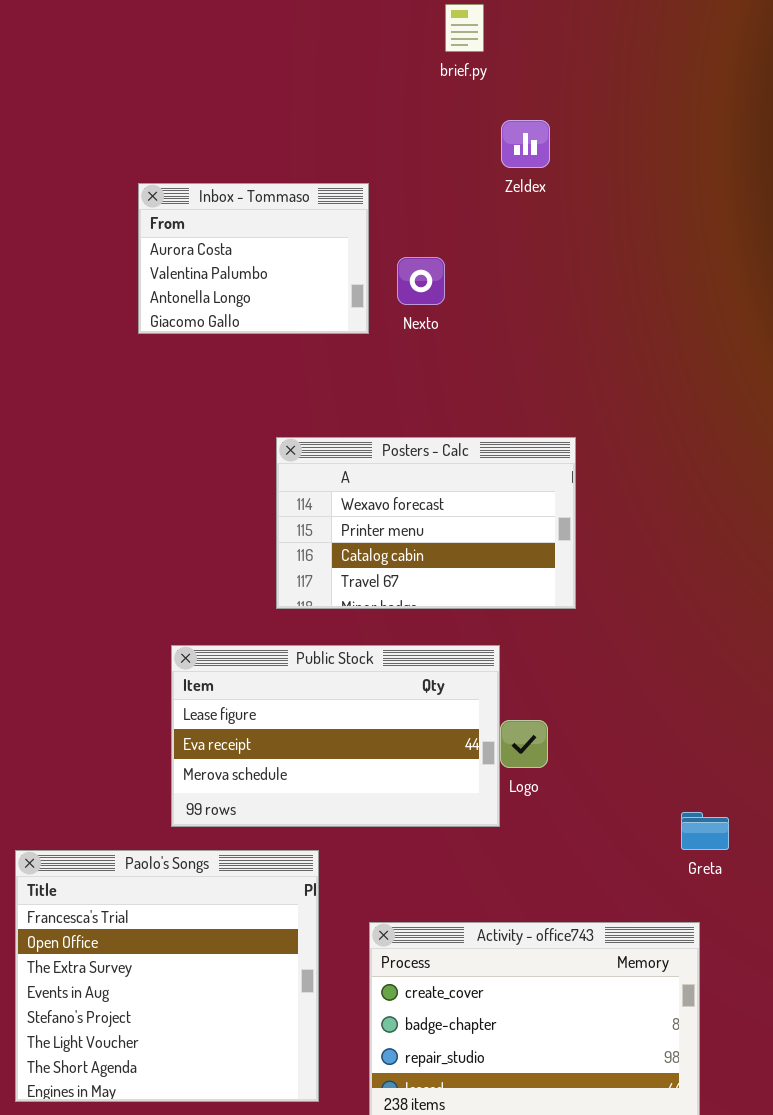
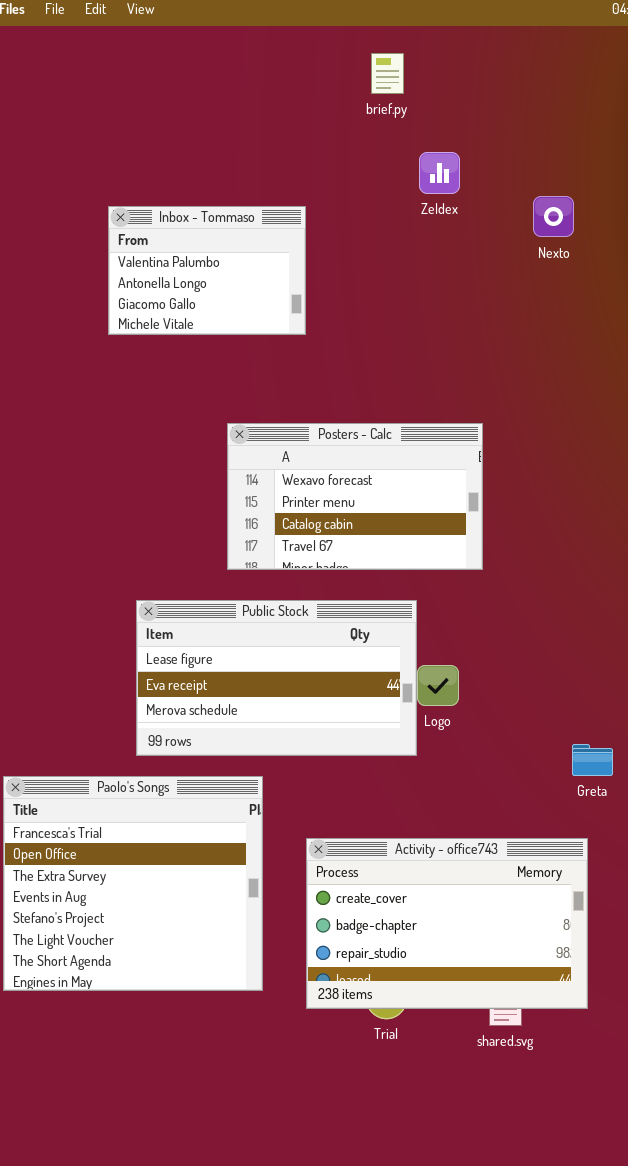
Inbox - Tommaso: [138,183,369,334] -> [108,206,306,335], scrolled down 1 row
Nexto: [397,257,445,305] -> [533,196,574,237], moved

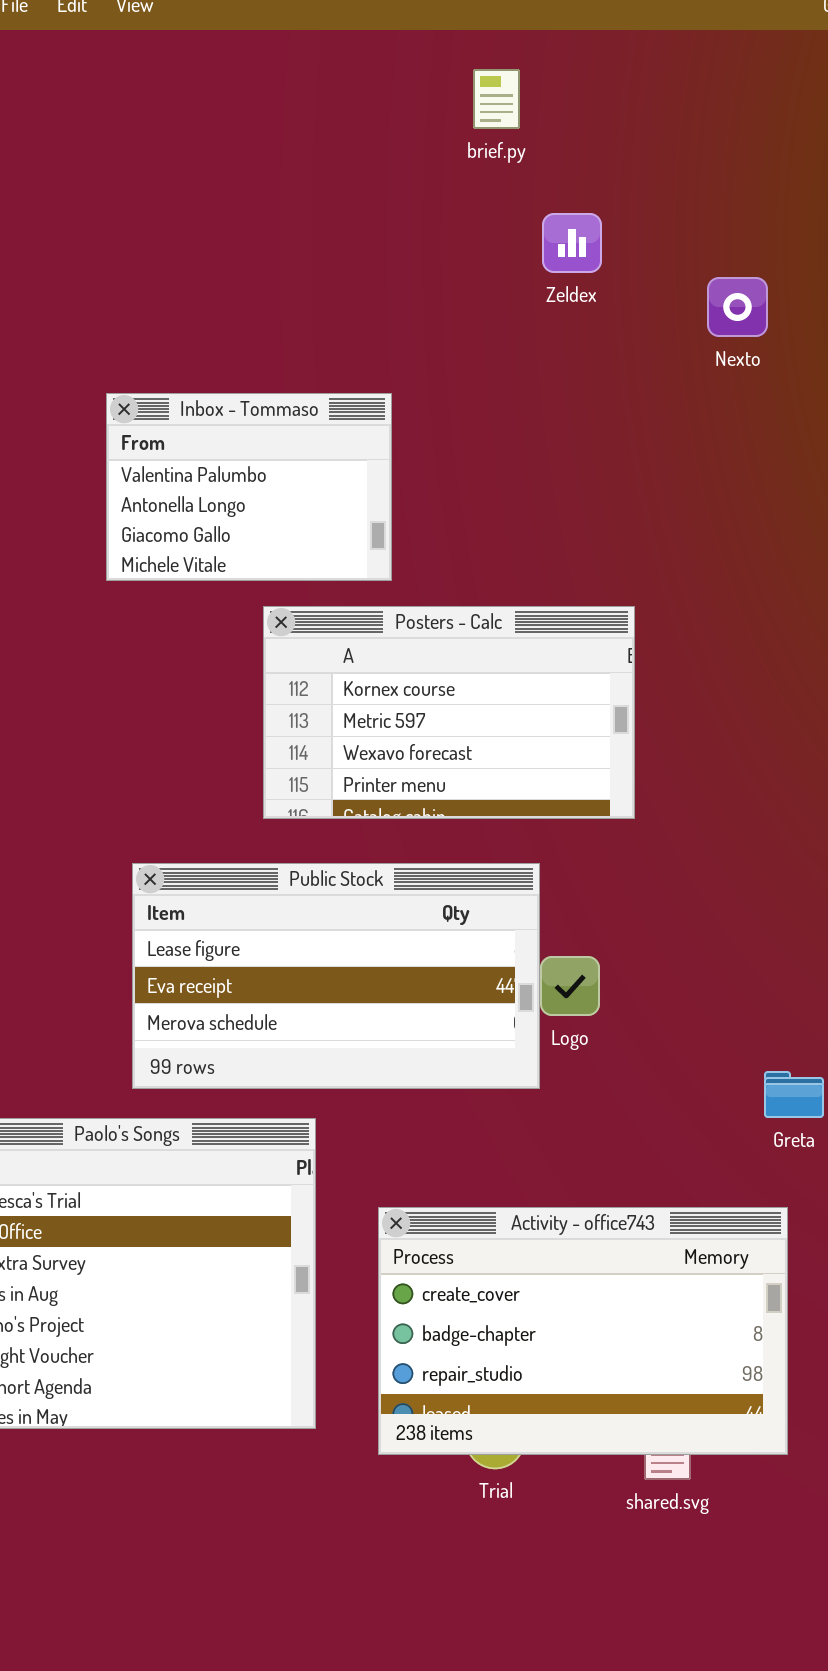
Inbox - Tommaso: [108,206,306,335] -> [106,393,392,581], moved
Posters - Calc: [227,423,483,570] -> [263,606,635,819], scrolled up 2 rows

